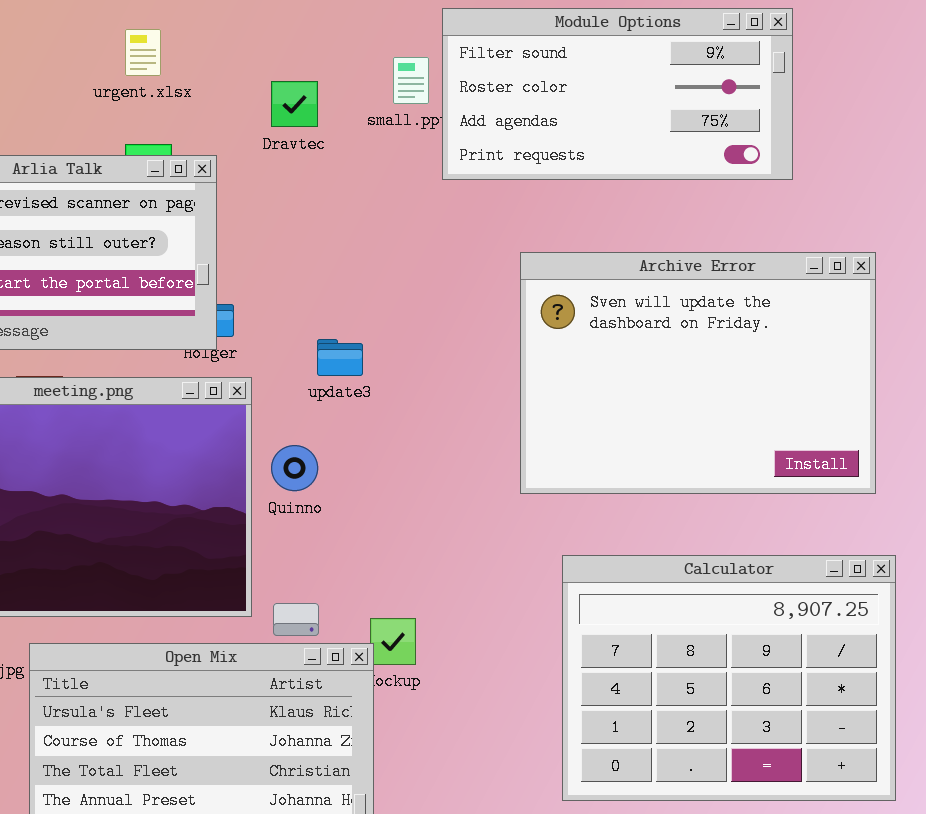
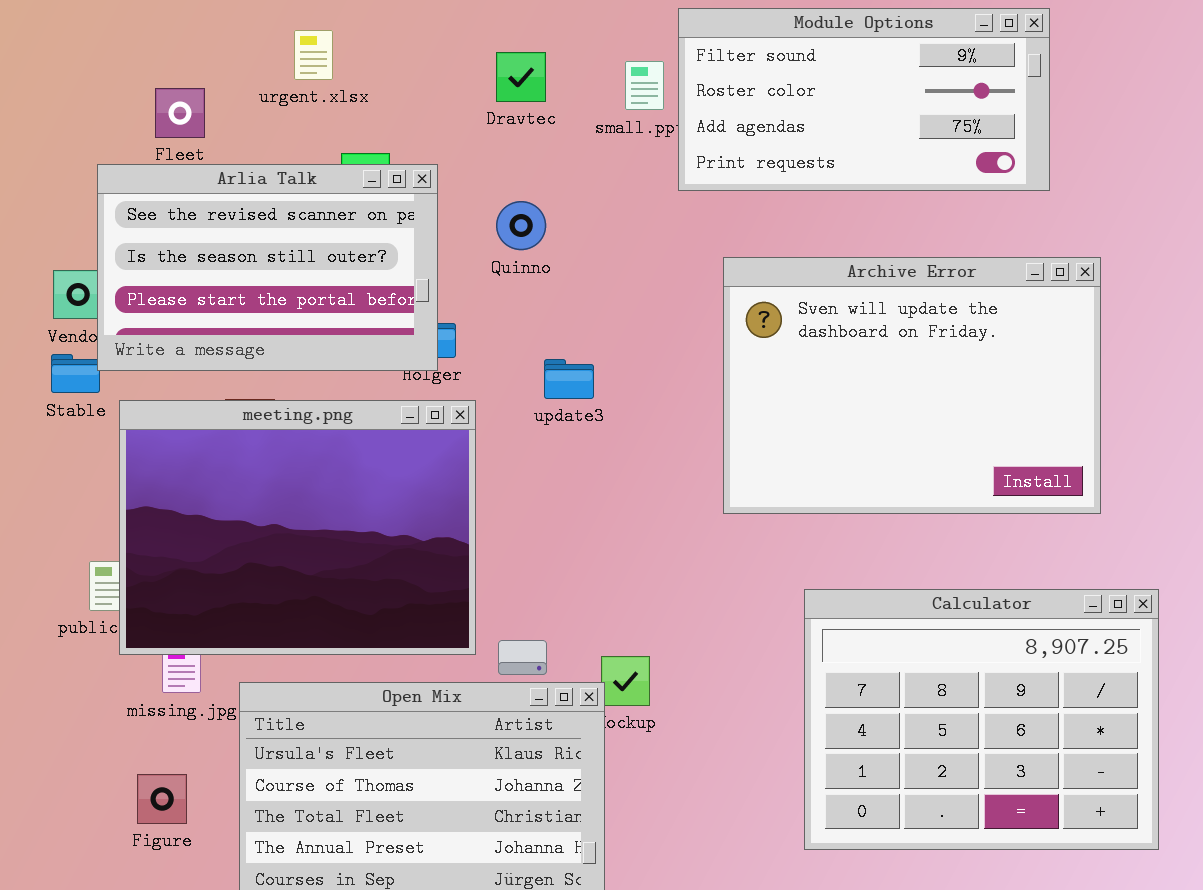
urgent.xlsx: [125,29,161,76] -> [294,30,333,80], moved
Dravtec: [271,81,318,127] -> [496,52,546,102], moved
Archive Error: [520,252,876,494] -> [723,257,1101,514], moved
Quinno: [271,445,318,491] -> [496,201,546,250], moved

